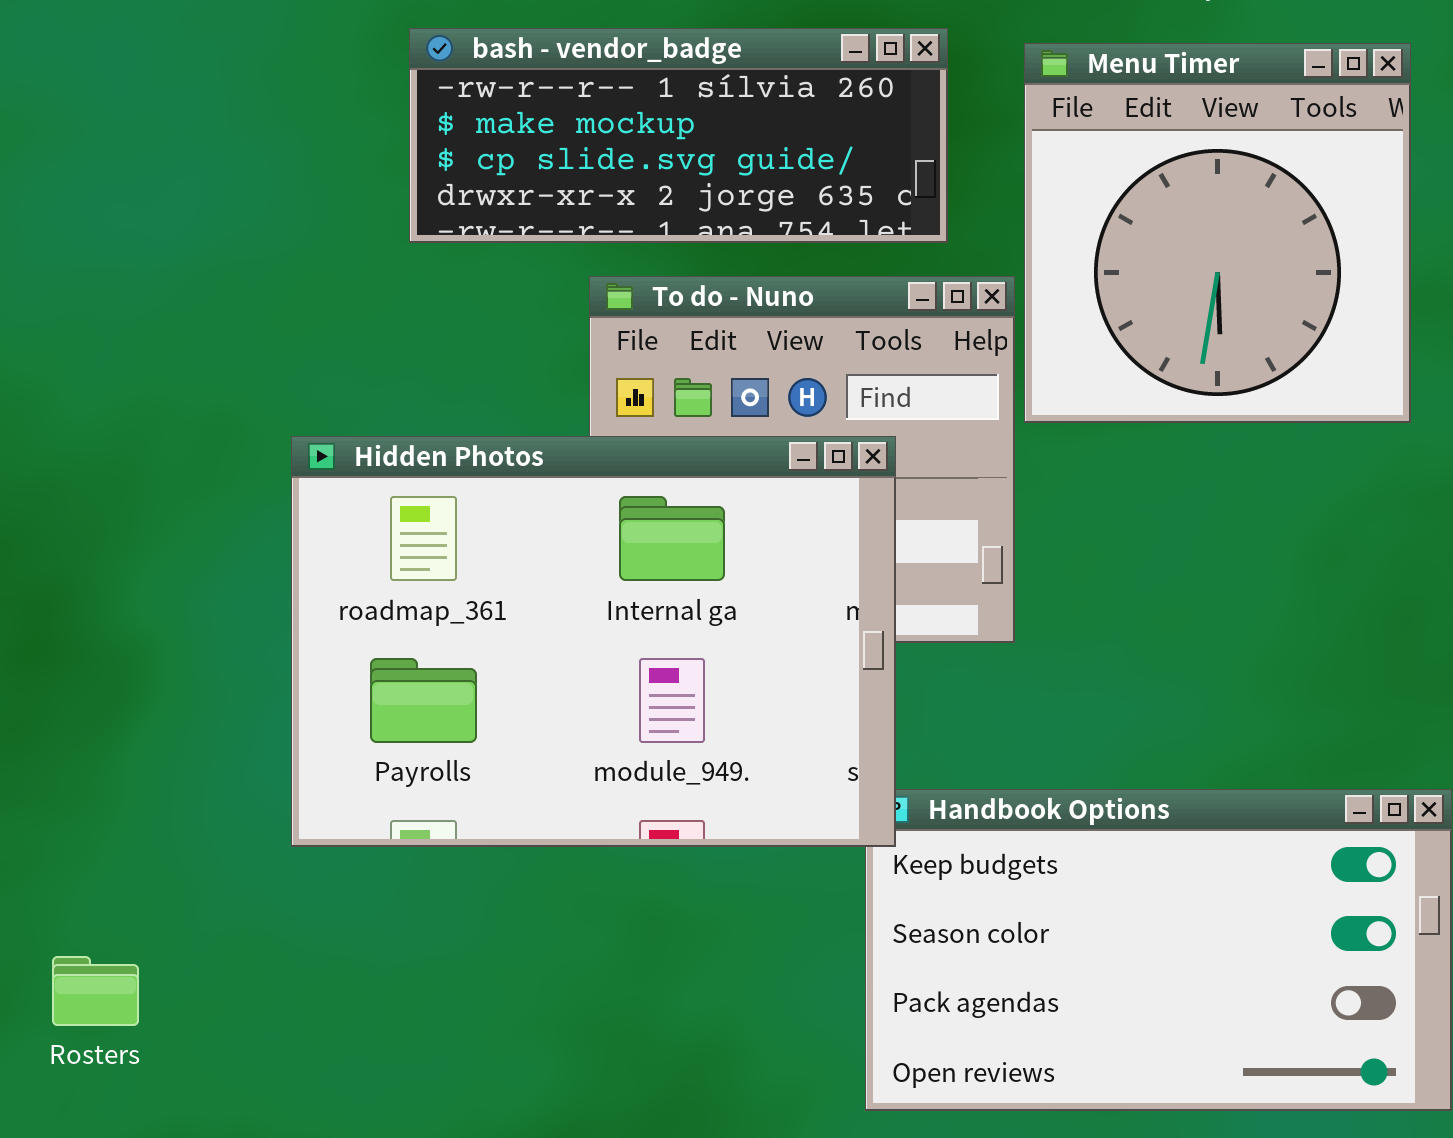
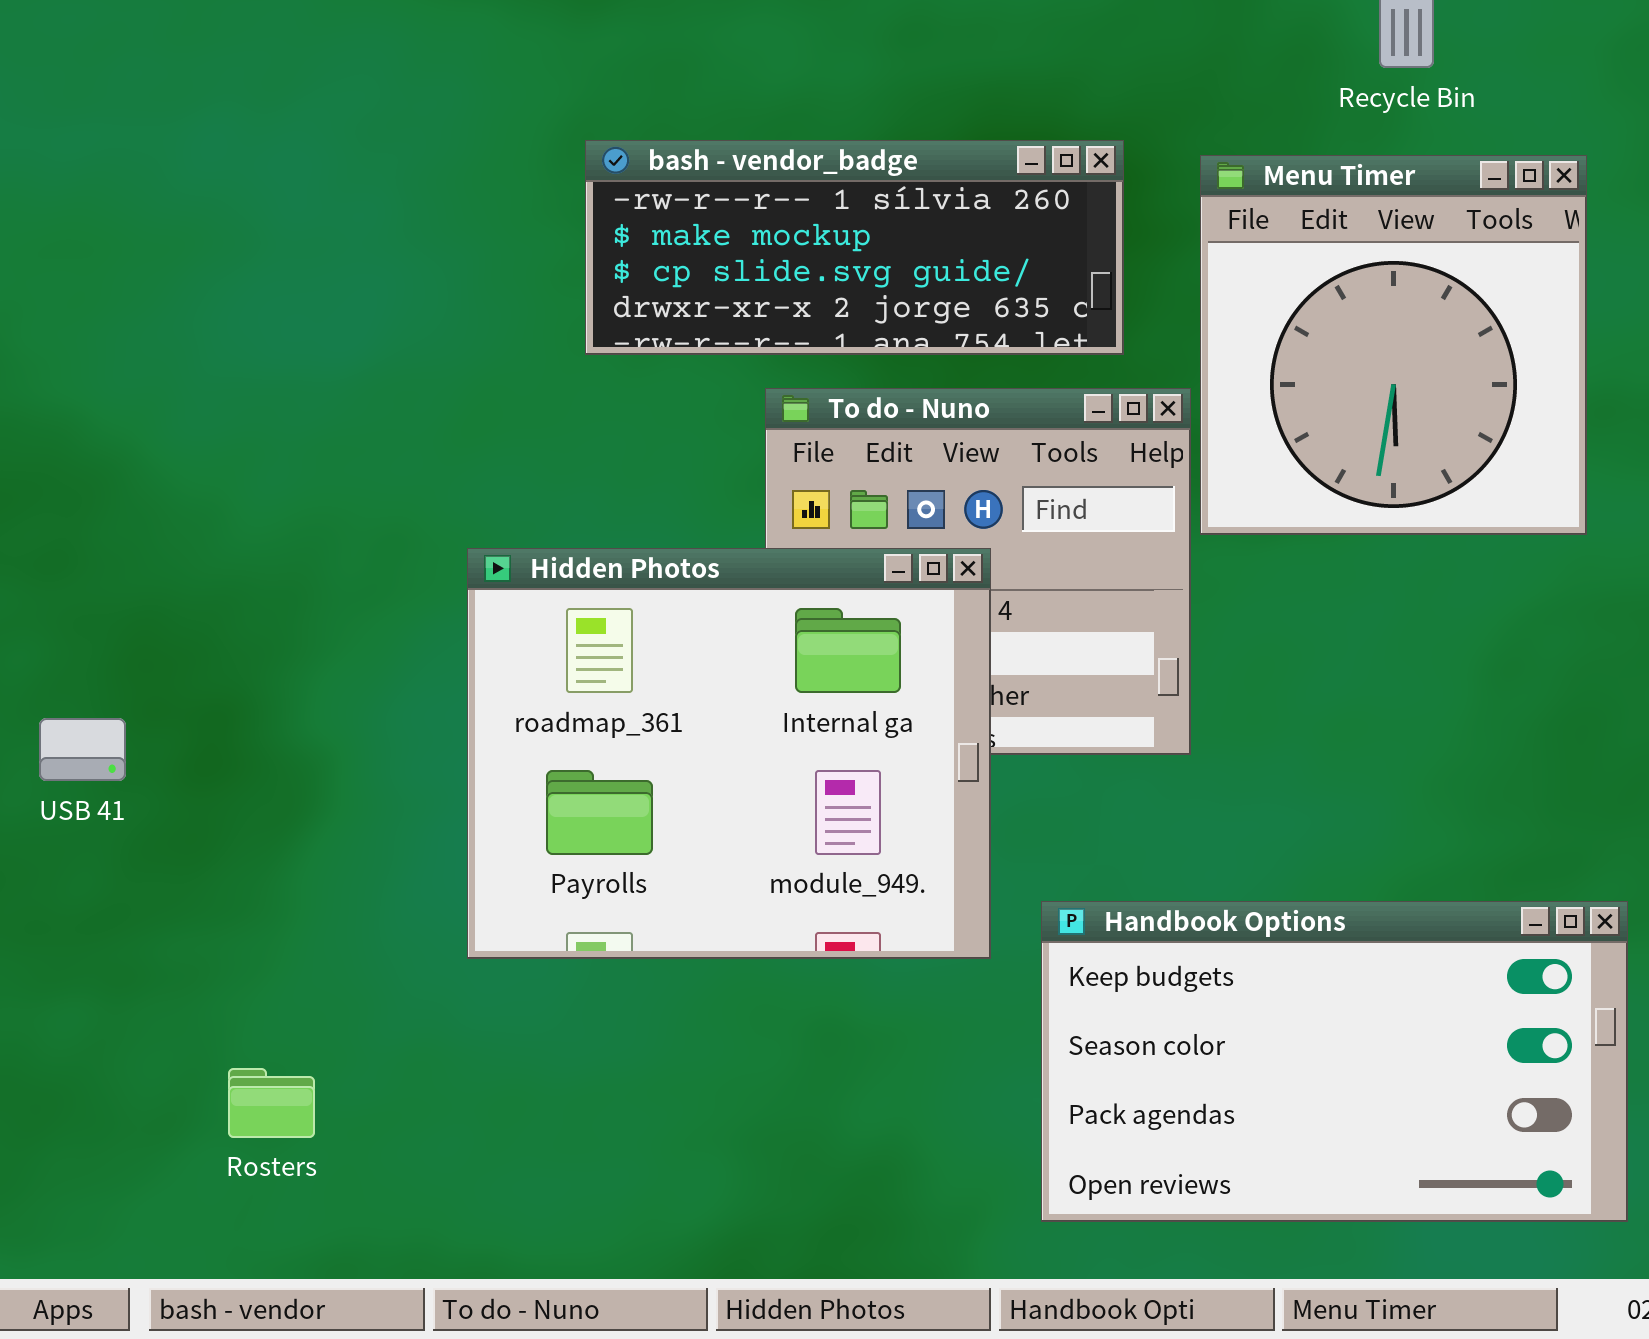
Hidden Photos: [291,436,896,847] -> [467,548,991,959], resized

